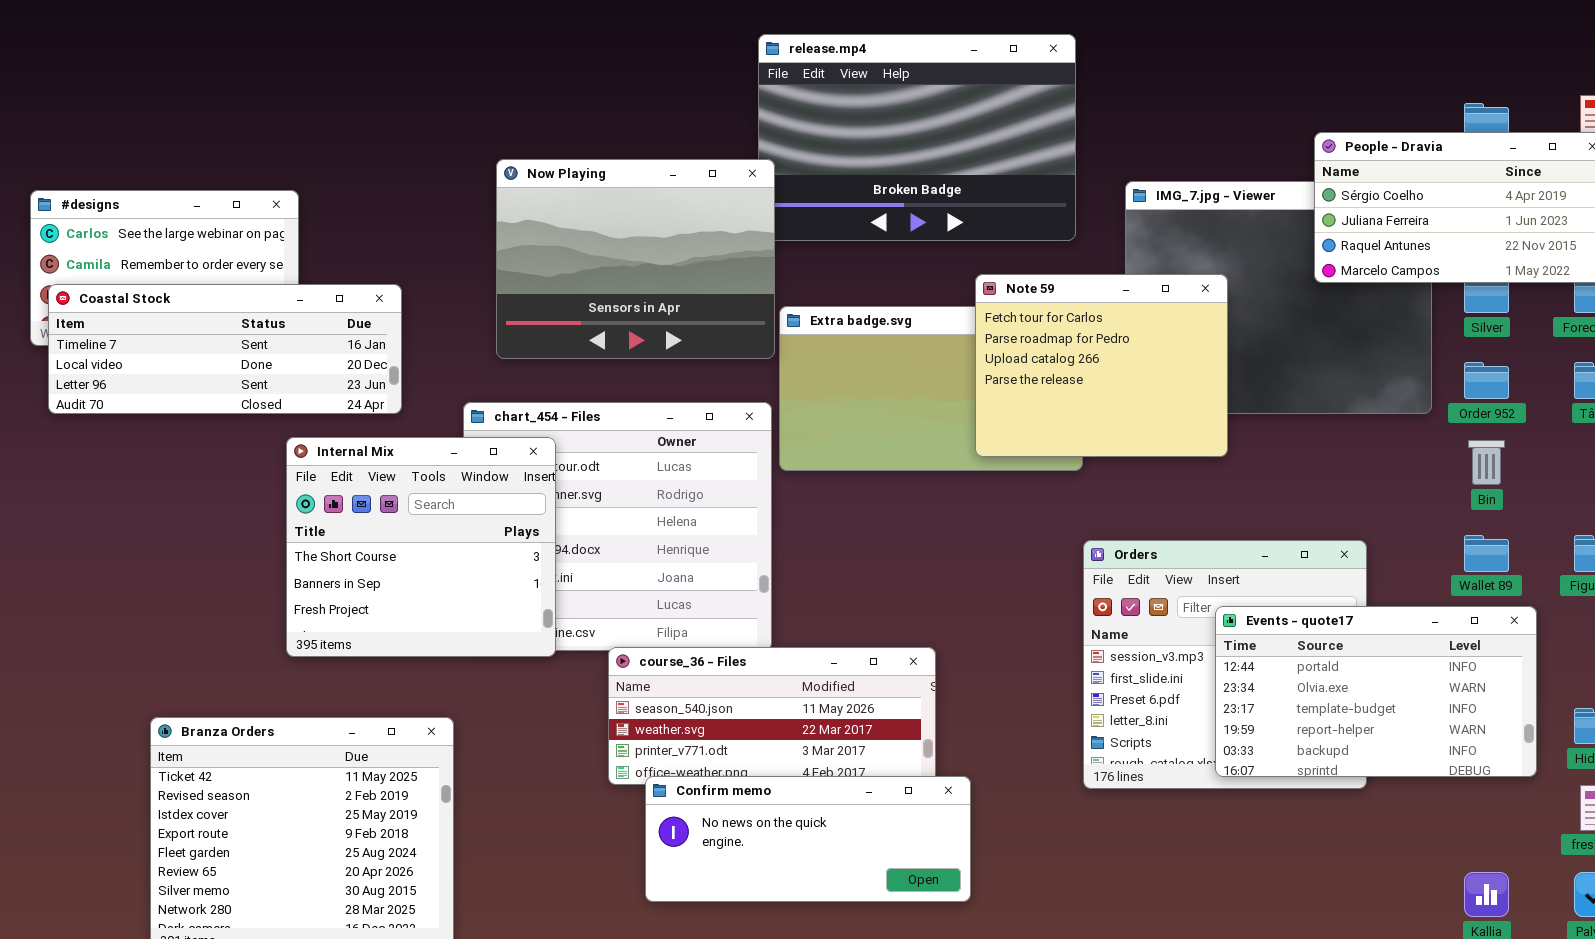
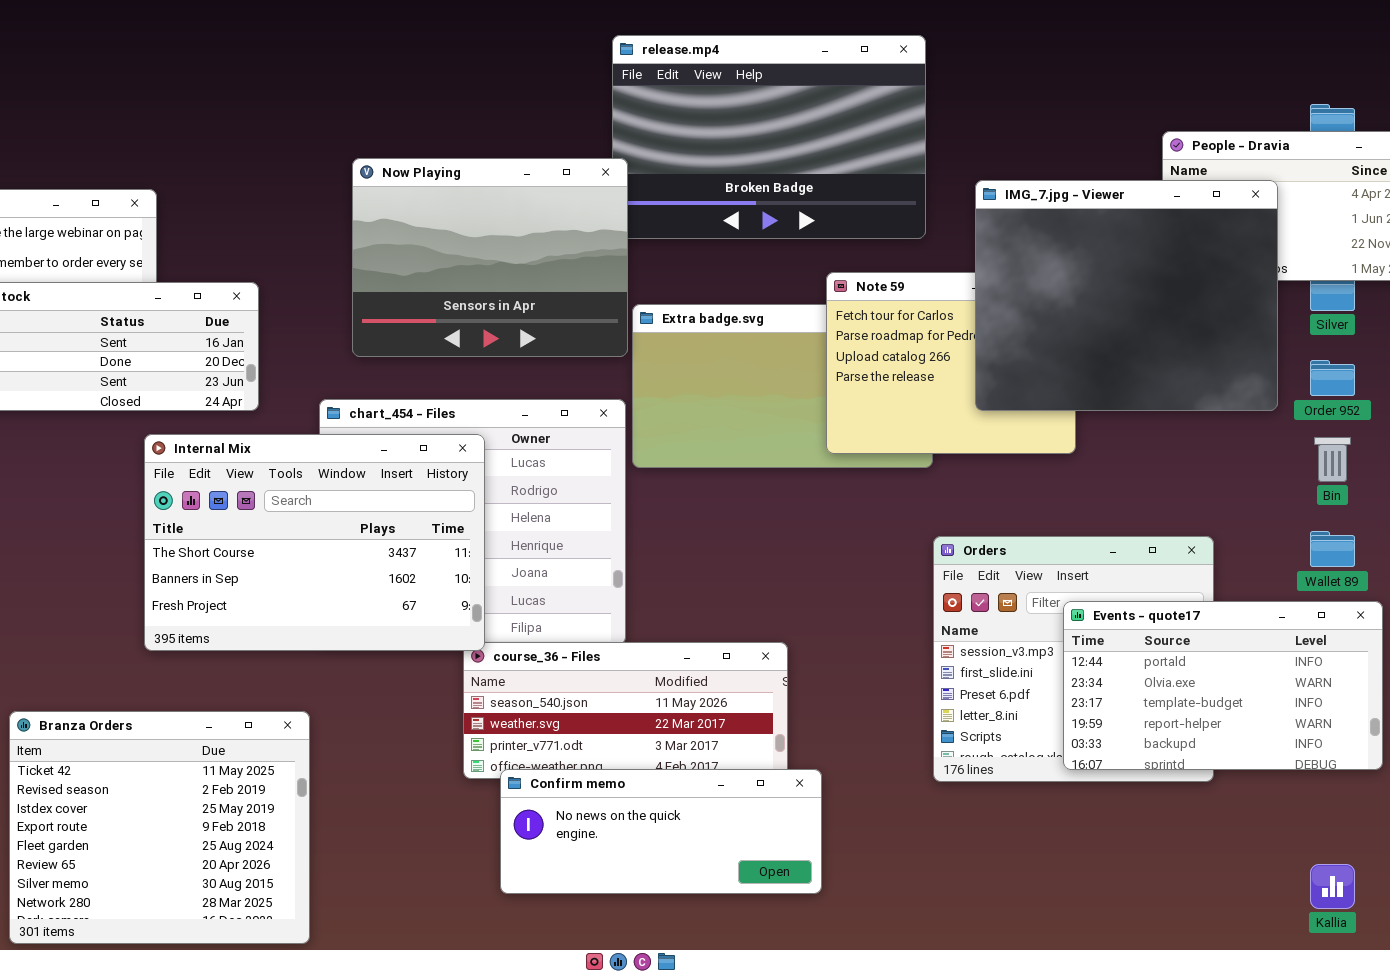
IMG_7.jpg - Viewer: [1125,181,1432,414] -> [975,180,1278,411], raised
Internal Mix: [286,437,556,657] -> [144,434,485,651], resized

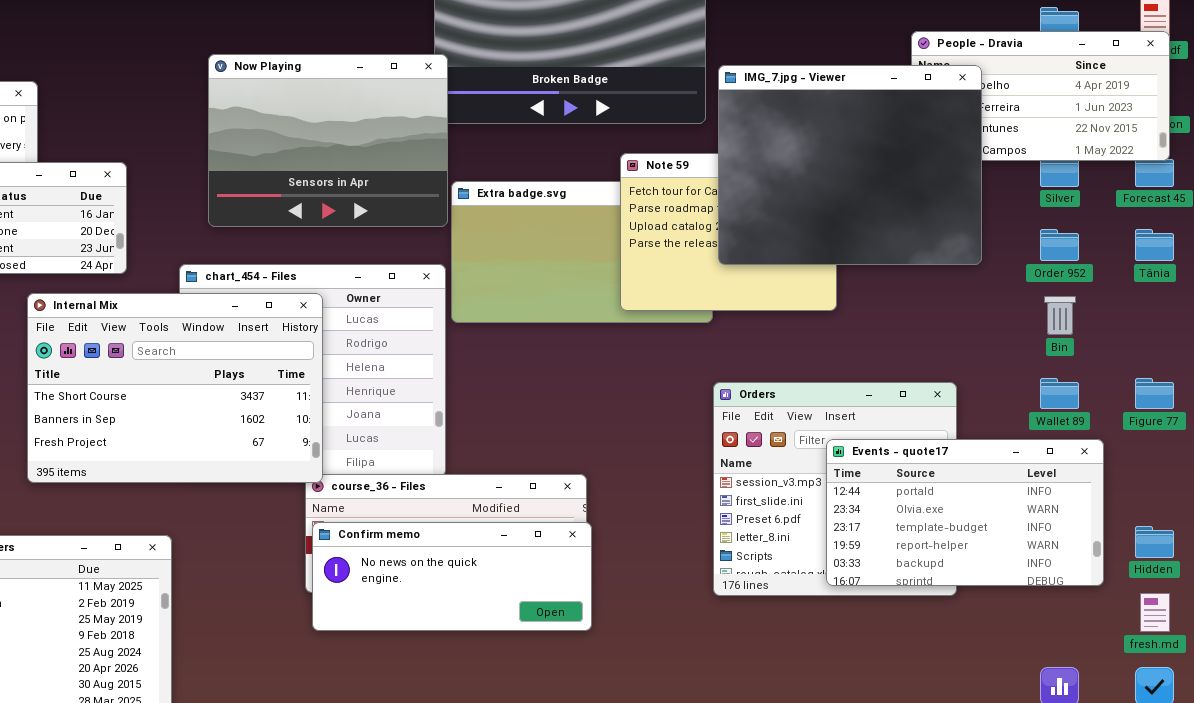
IMG_7.jpg - Viewer: [975,180,1278,411] -> [718,65,982,265], moved
Confirm memo: [500,769,822,894] -> [312,522,592,631], moved

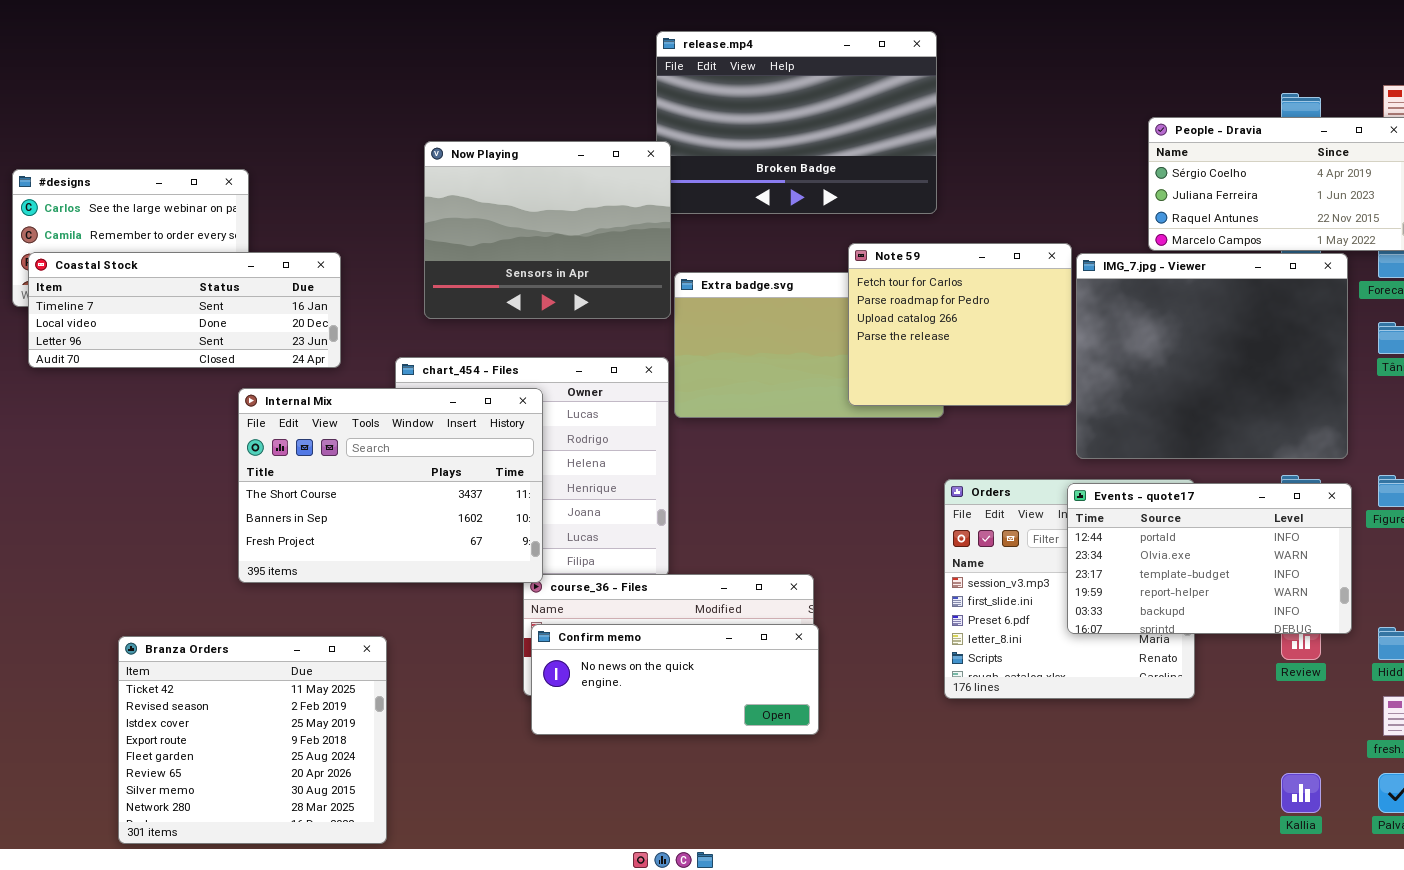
IMG_7.jpg - Viewer: [718,65,982,265] -> [1076,253,1348,459], moved
Events - quote17: [826,439,1104,586] -> [1067,483,1352,634], moved

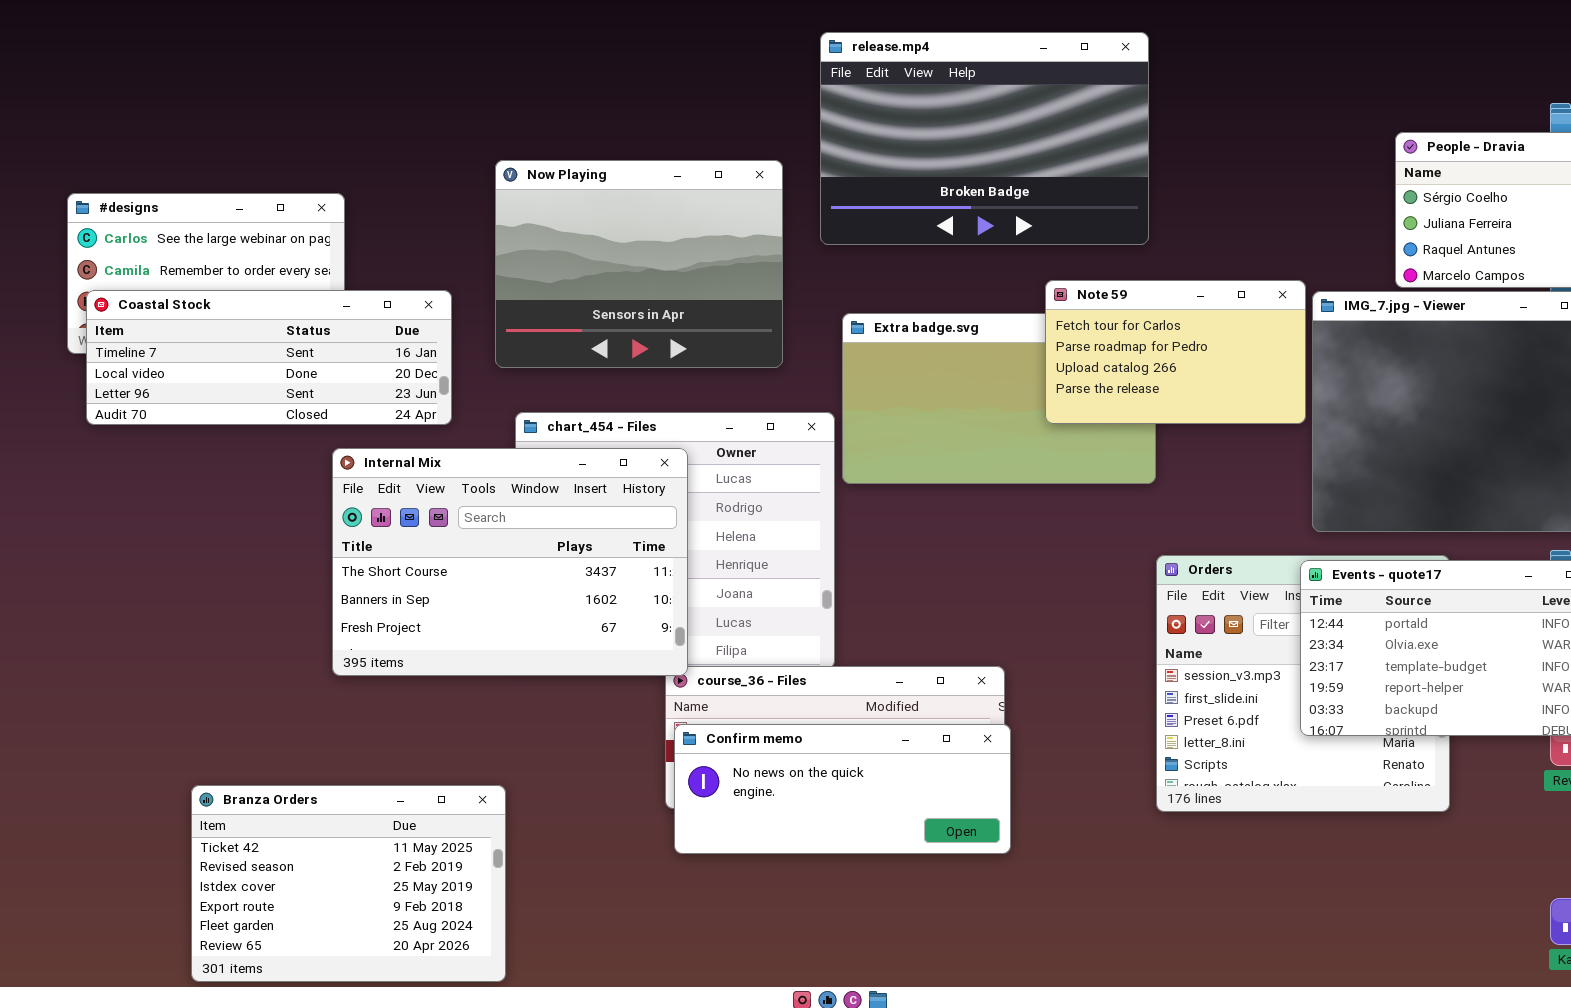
Now Playing: [424,141,671,319] -> [495,160,783,368], moved
Note 59: [848,243,1072,406] -> [1045,280,1306,424], resized
Branza Orders: [118,636,387,844] -> [191,785,506,982], resized

